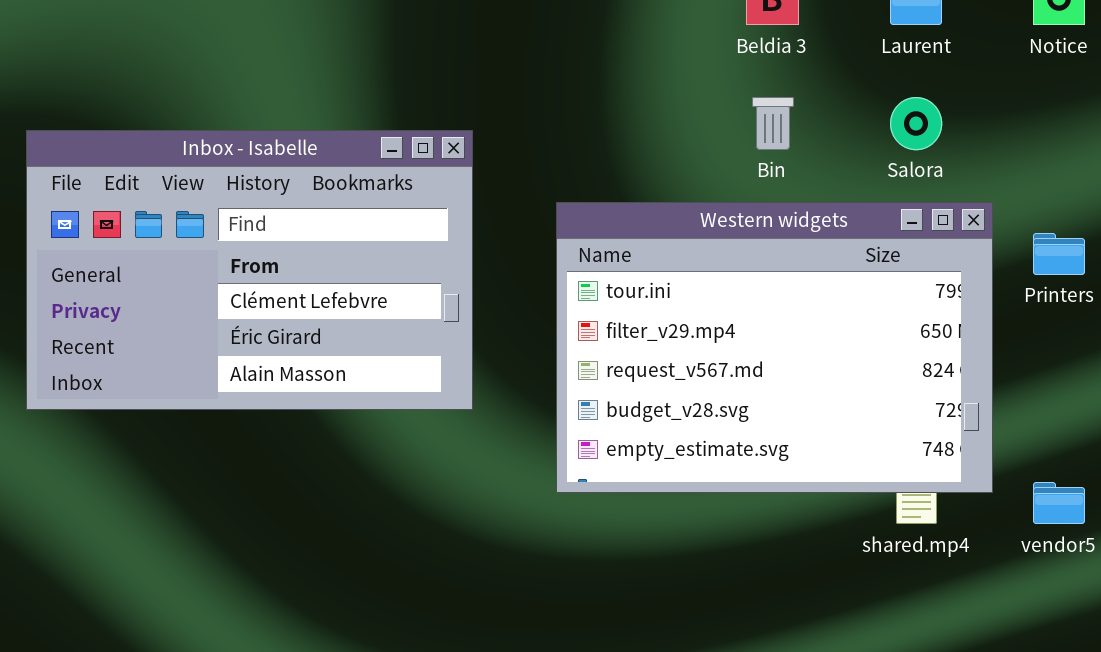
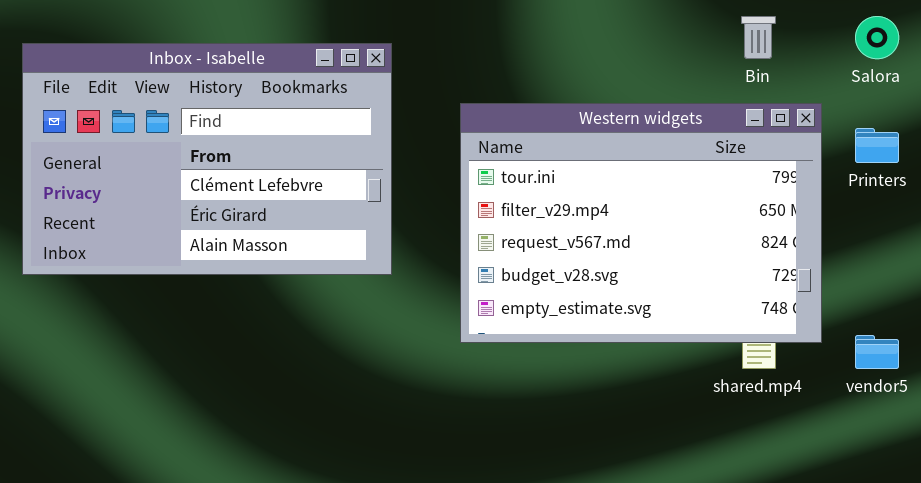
Bin: [752,97,794,150] -> [741,16,776,59], moved
Salora: [890,97,942,150] -> [855,16,899,59], moved

